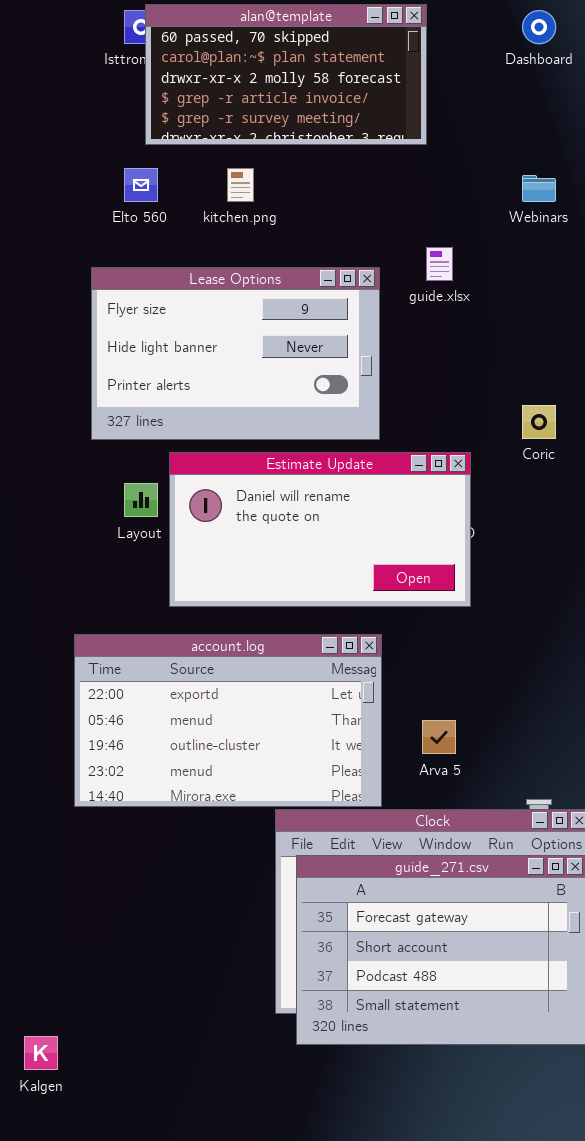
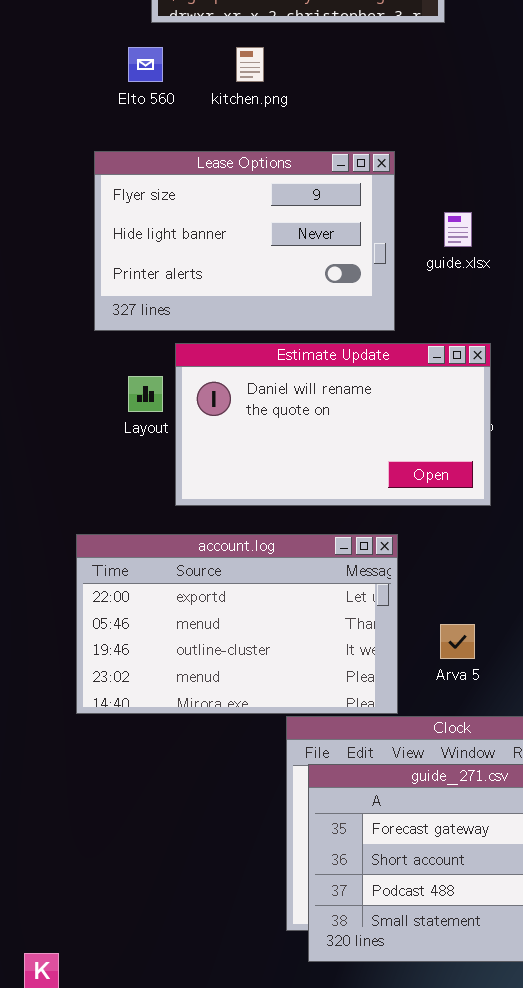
guide.xlsx: [426,247,453,281] -> [444,212,472,247], moved

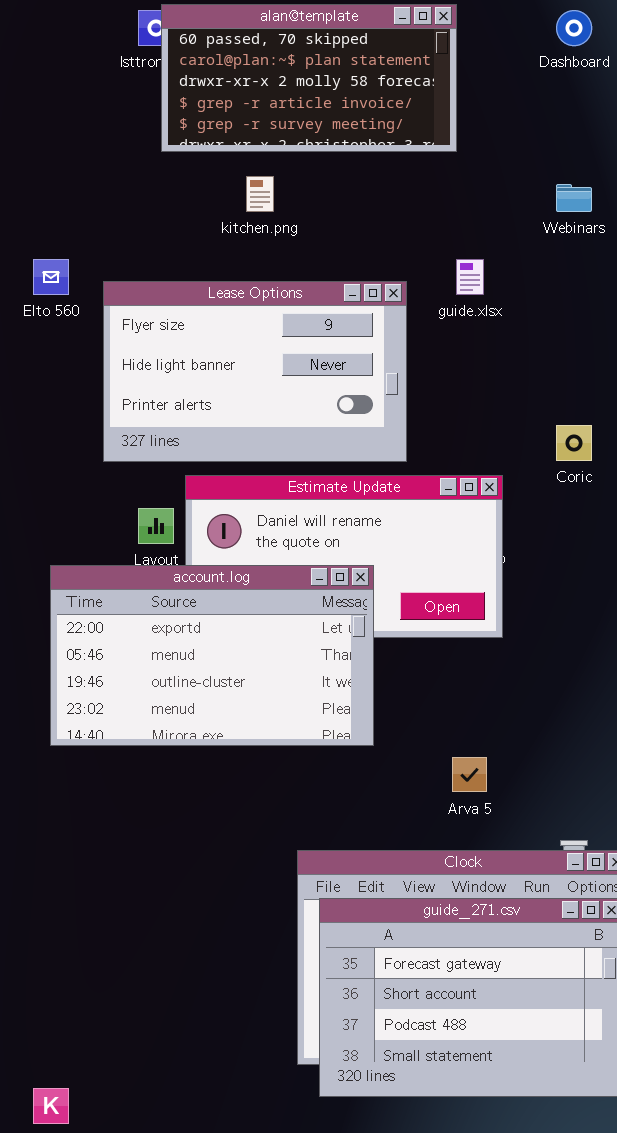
Elto 560: [128,47,163,82] -> [33,259,69,295], moved
guide.xlsx: [444,212,472,247] -> [456,259,484,295], moved
account.log: [76,534,398,714] -> [50,565,374,746], moved

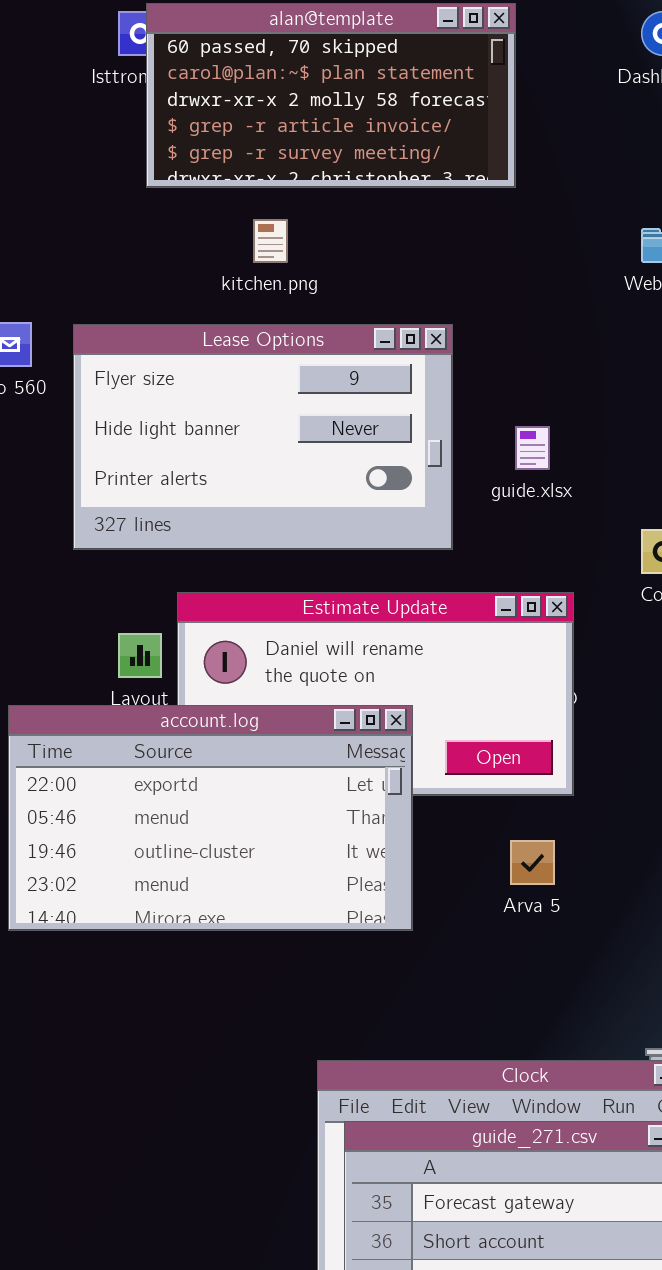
guide.xlsx: [456,259,484,295] -> [515,426,550,470], moved
Lease Options: [103,281,407,462] -> [73,324,453,550], moved
Arva 5: [452,757,487,792] -> [510,840,555,885], moved

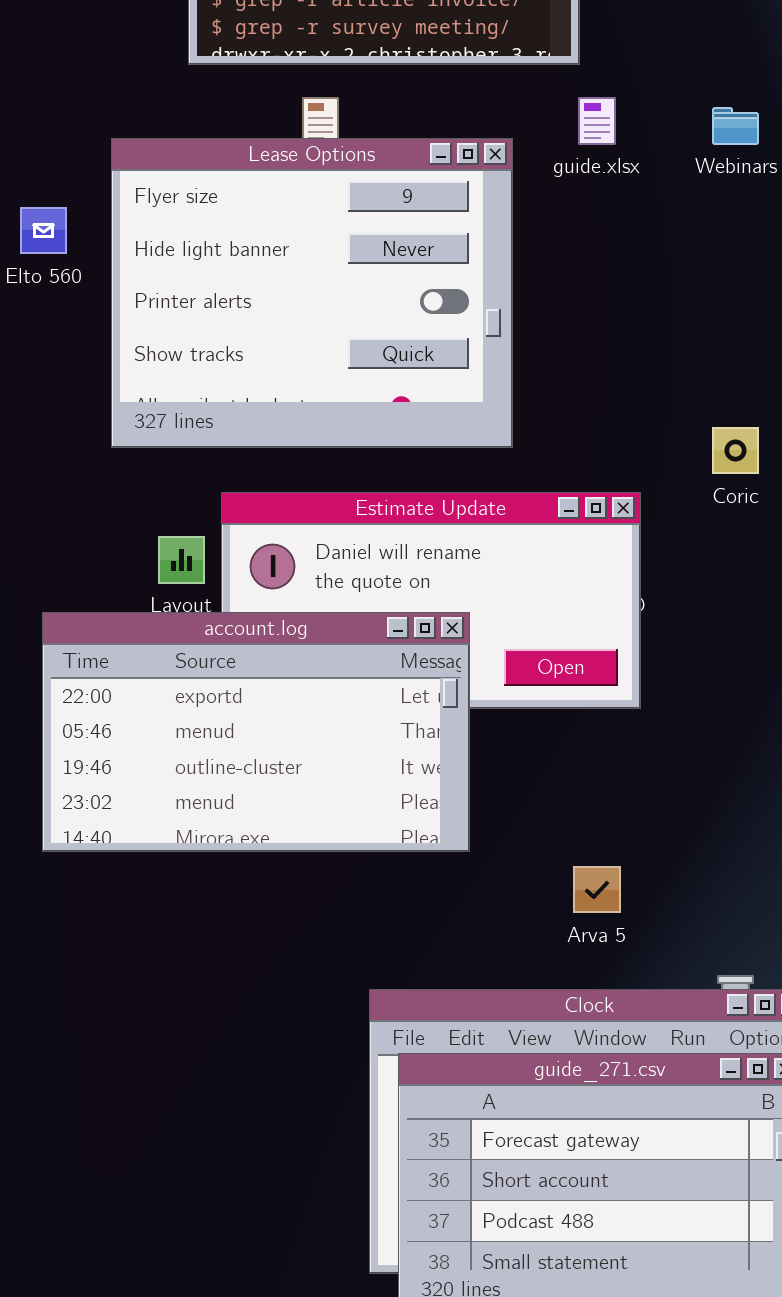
Lease Options: [73,324,453,550] -> [111,138,513,448], resized
guide.xlsx: [515,426,550,470] -> [578,97,616,145], moved
Arva 5: [510,840,555,885] -> [573,866,621,913], moved

